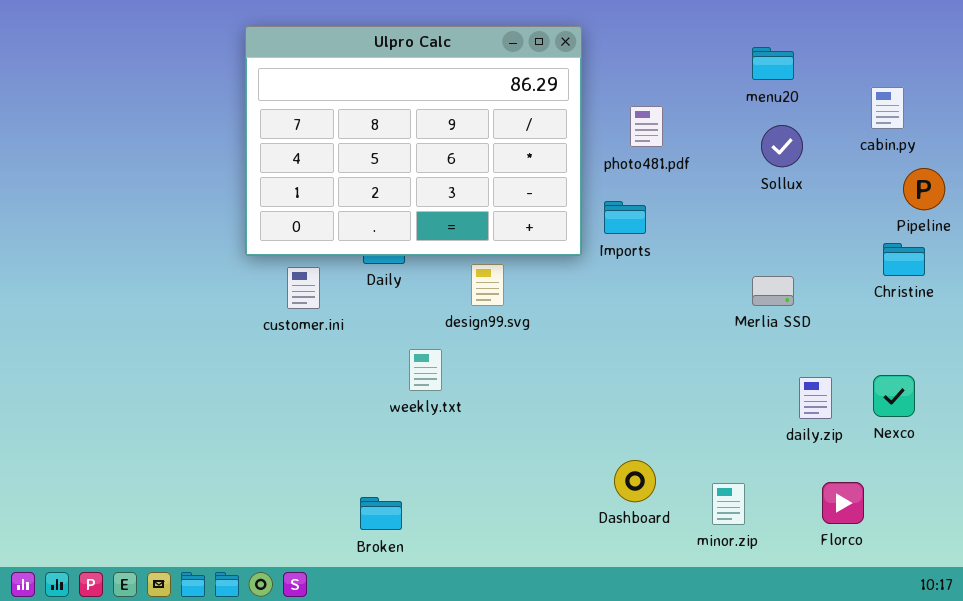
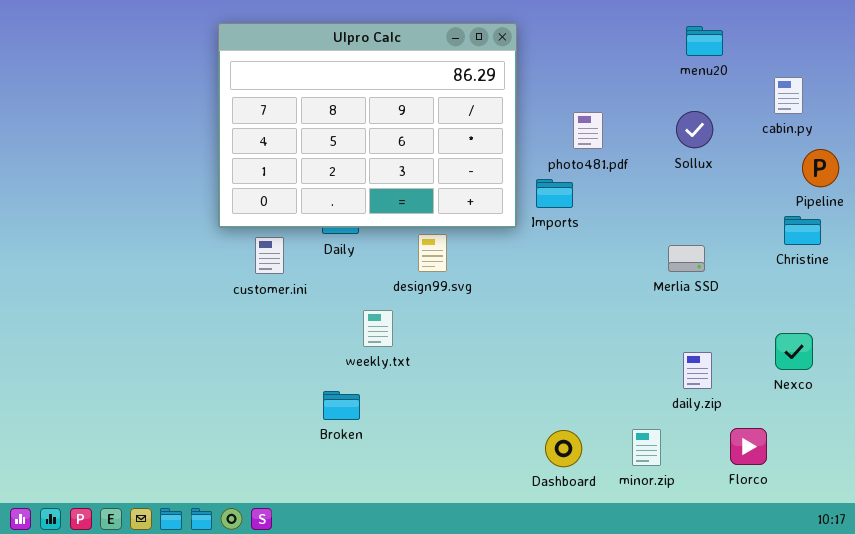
menu20: [752,47,794,80] -> [686,26,723,56], moved
photo481.pdf: [630,106,663,147] -> [573,112,603,149], moved
daily.zip: [799,377,832,419] -> [683,352,712,389], moved
Dashboard: [614,460,656,502] -> [545,430,582,467], moved
Broken: [360,497,402,530] -> [323,391,360,420], moved

